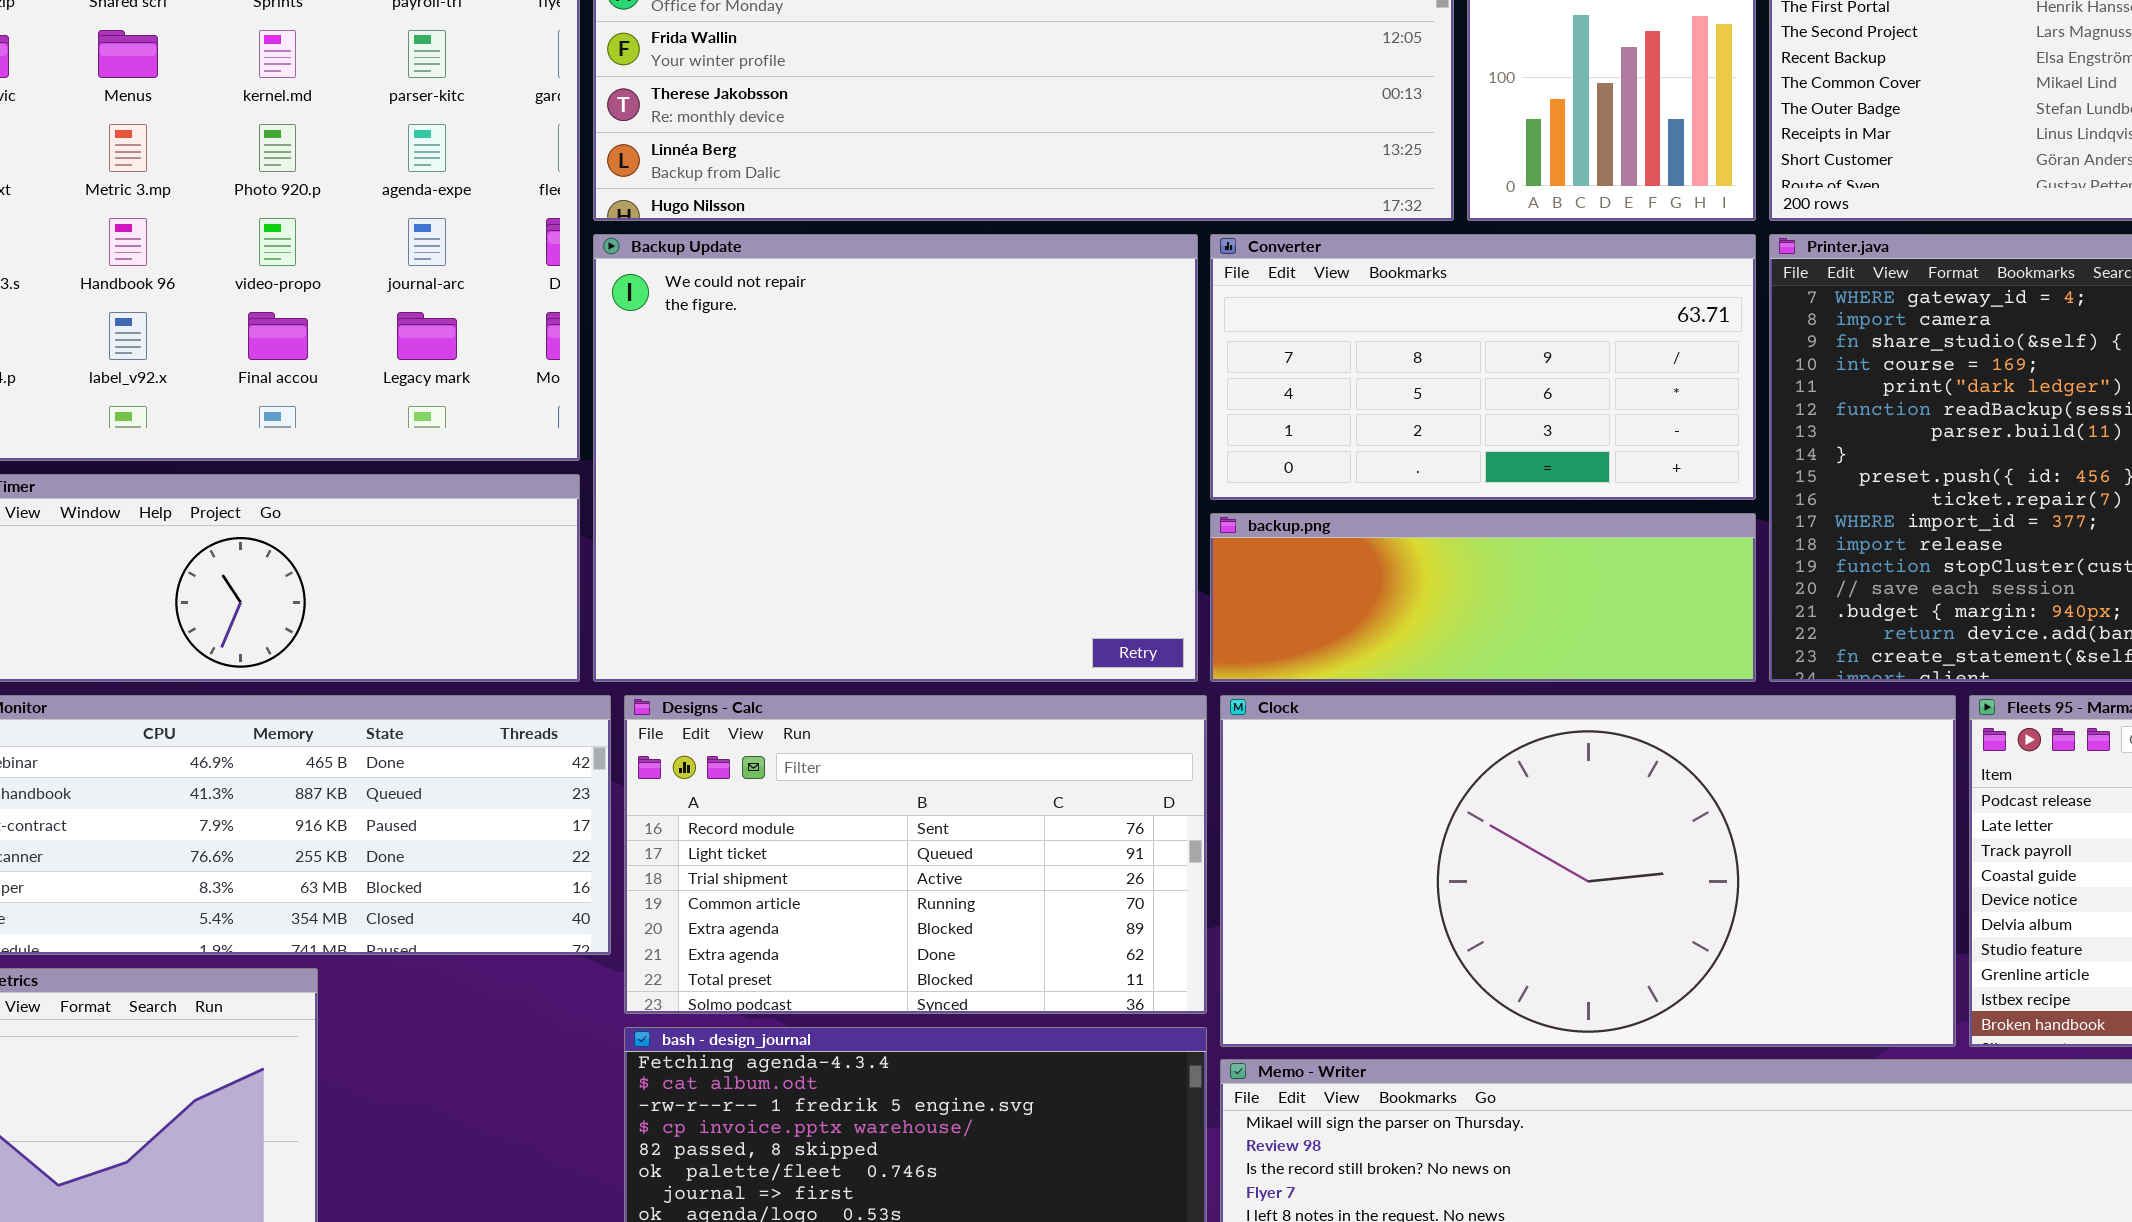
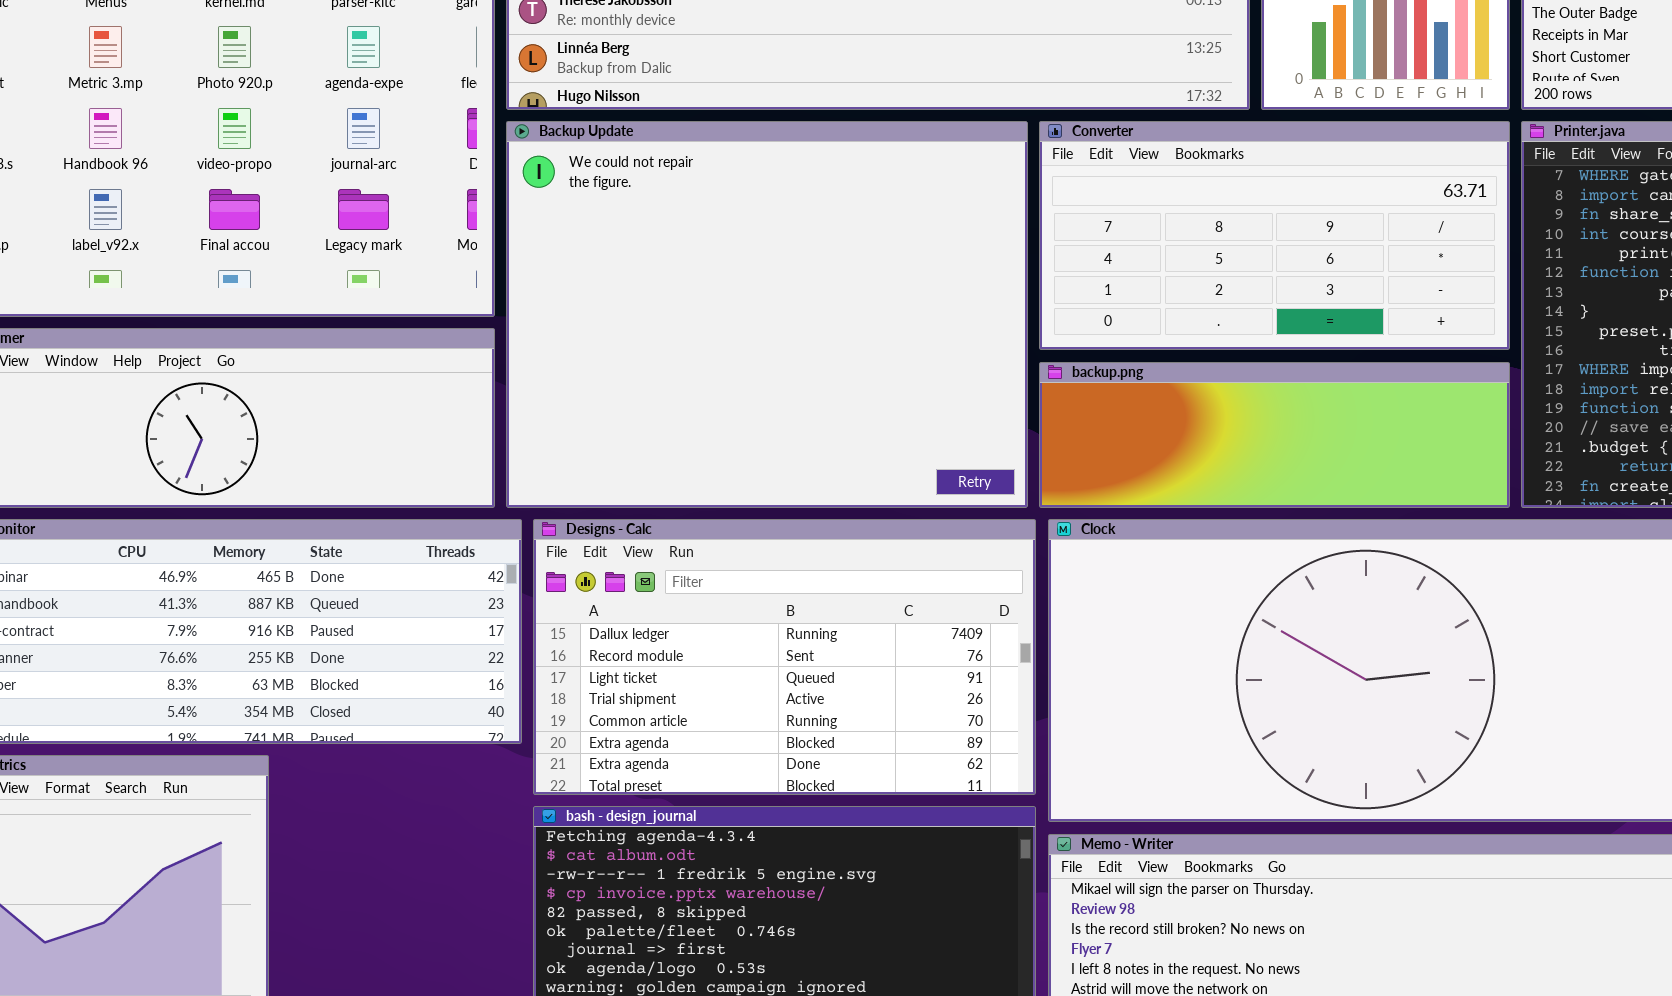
Designs - Calc: [624,695,1207,1014] -> [533,519,1036,795], scrolled up 1 row

